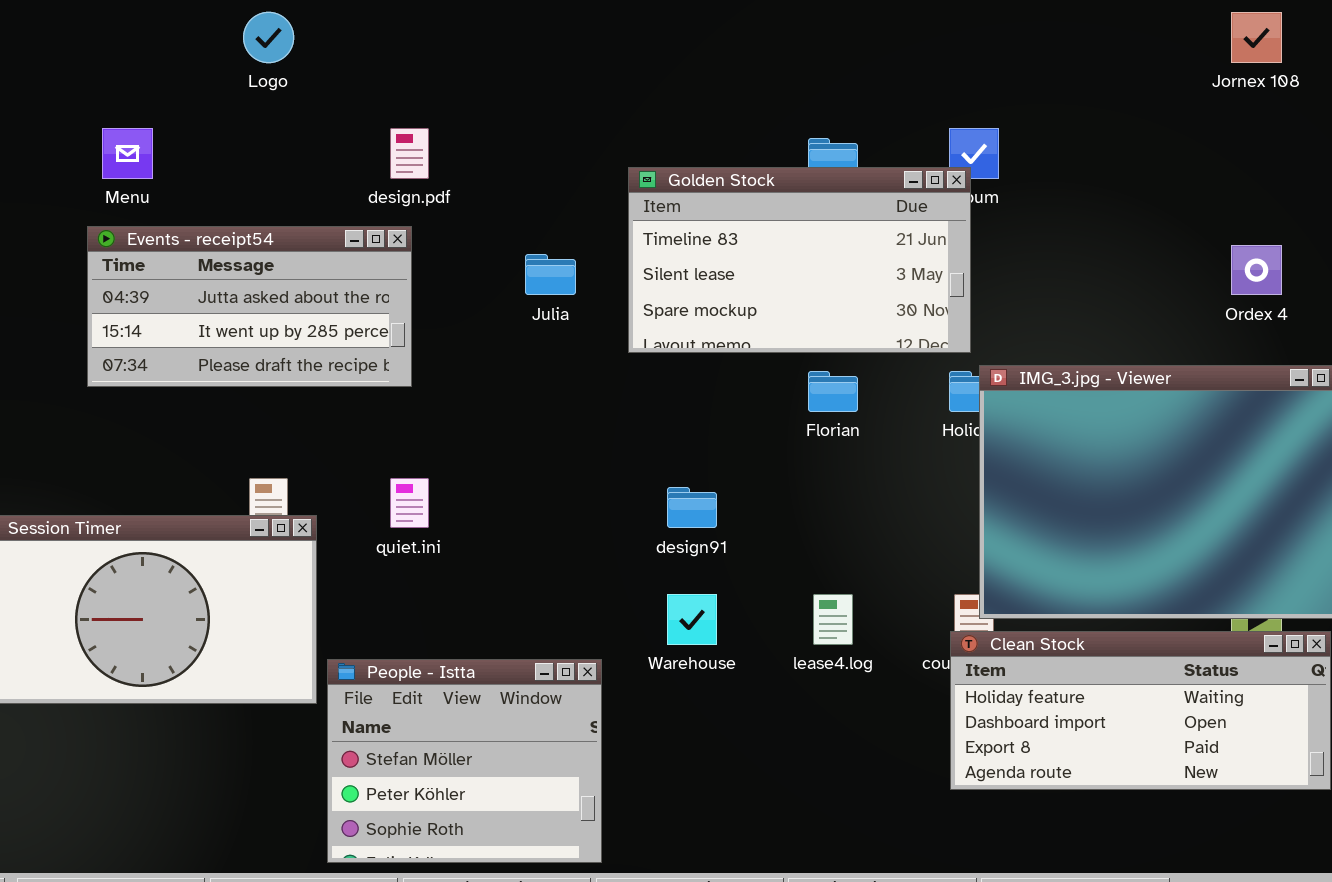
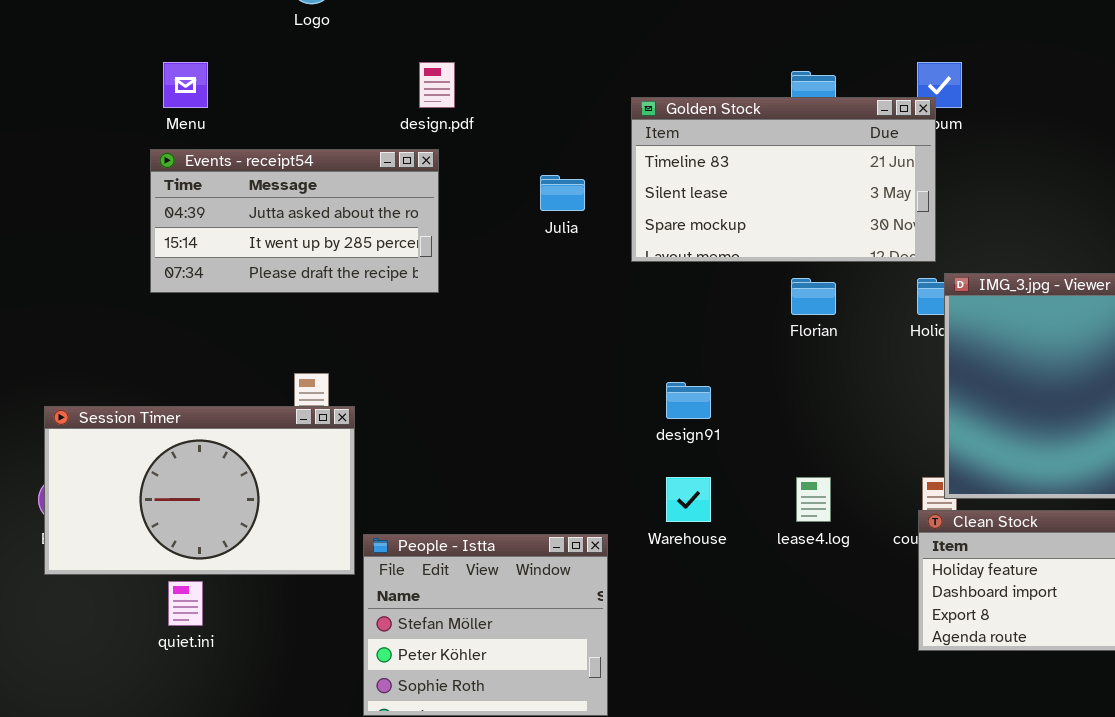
quiet.ini: [390,478,429,528] -> [168,581,203,626], moved

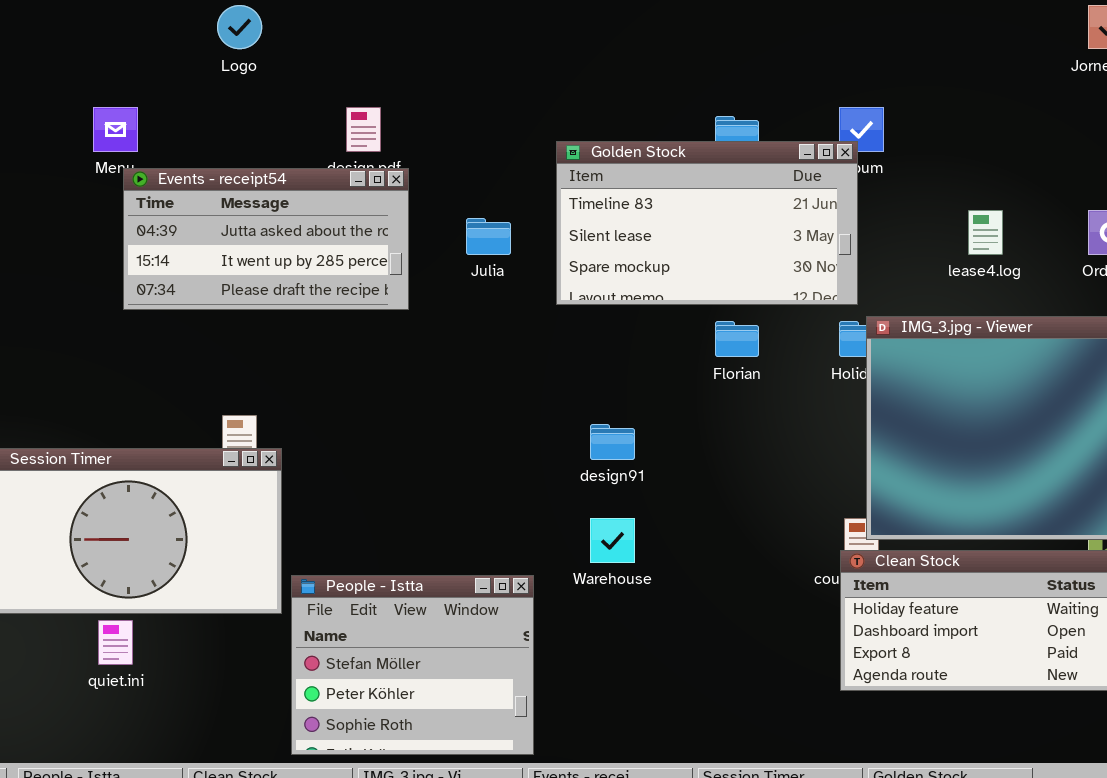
Events - receipt54: [150,149,439,293] -> [123,168,409,310], moved
lease4.log: [796,477,831,522] -> [968,210,1003,255], moved

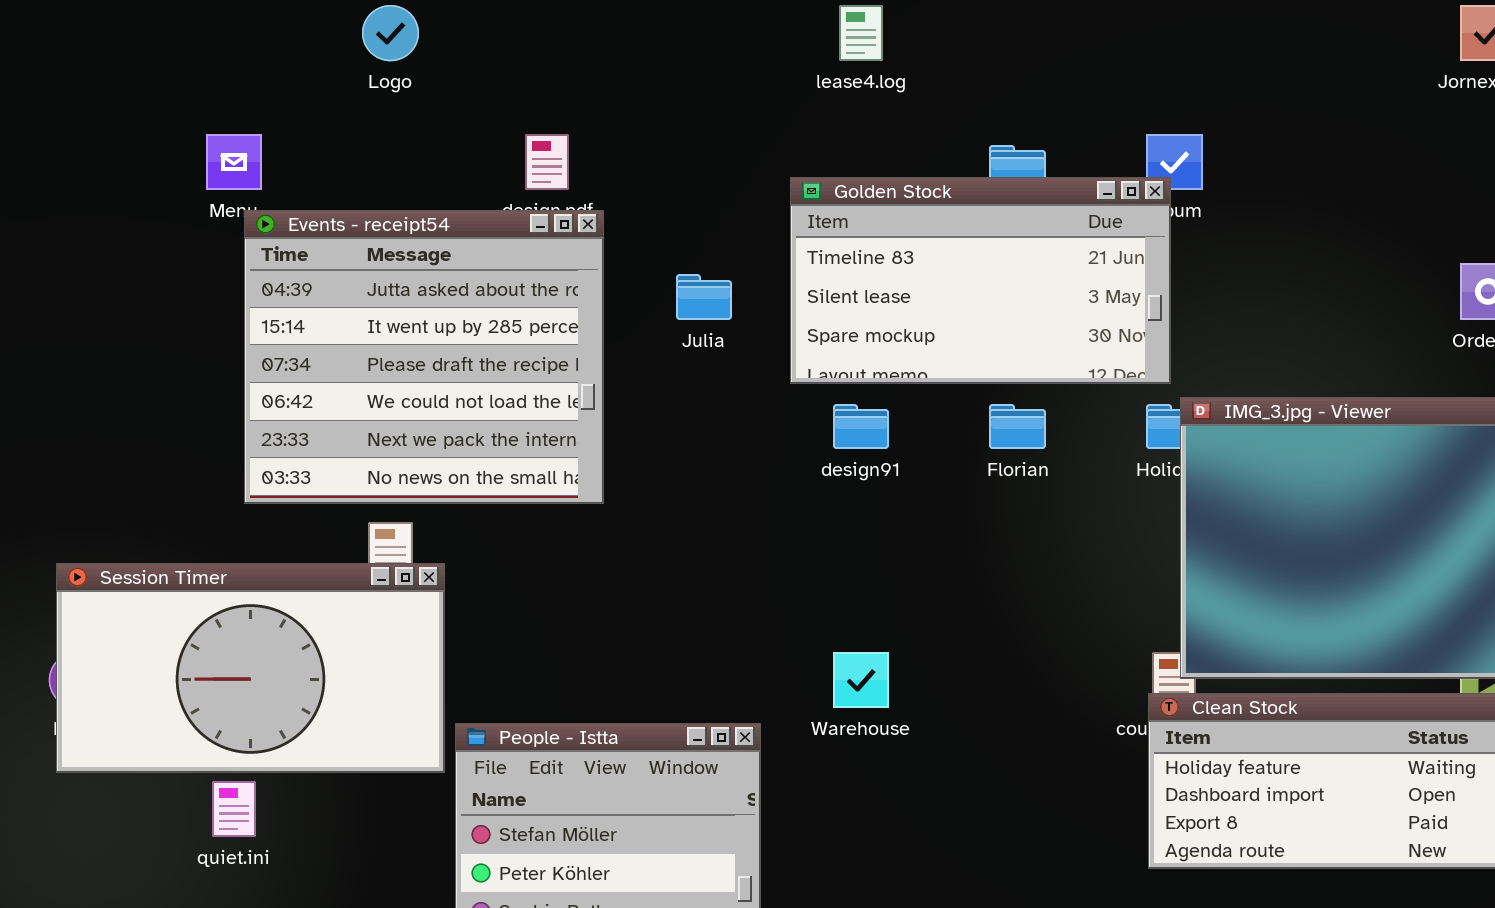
Events - receipt54: [123,168,409,310] -> [244,210,604,504], resized
lease4.log: [968,210,1003,255] -> [839,5,883,61], moved
design91: [590,424,635,460] -> [833,404,889,449], moved

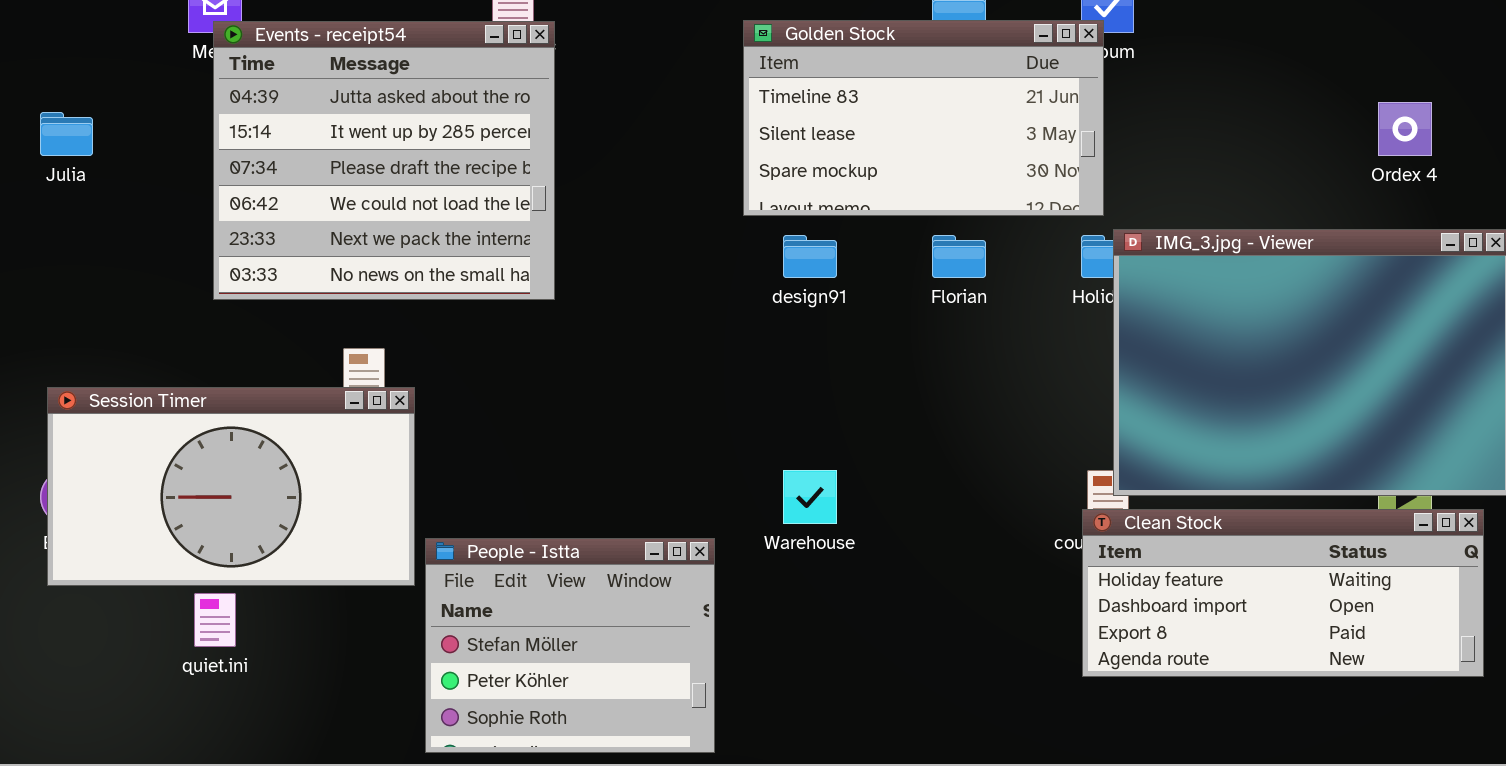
Events - receipt54: [244,210,604,504] -> [213,21,555,300], moved
Julia: [676,274,732,320] -> [40,112,93,156], moved

